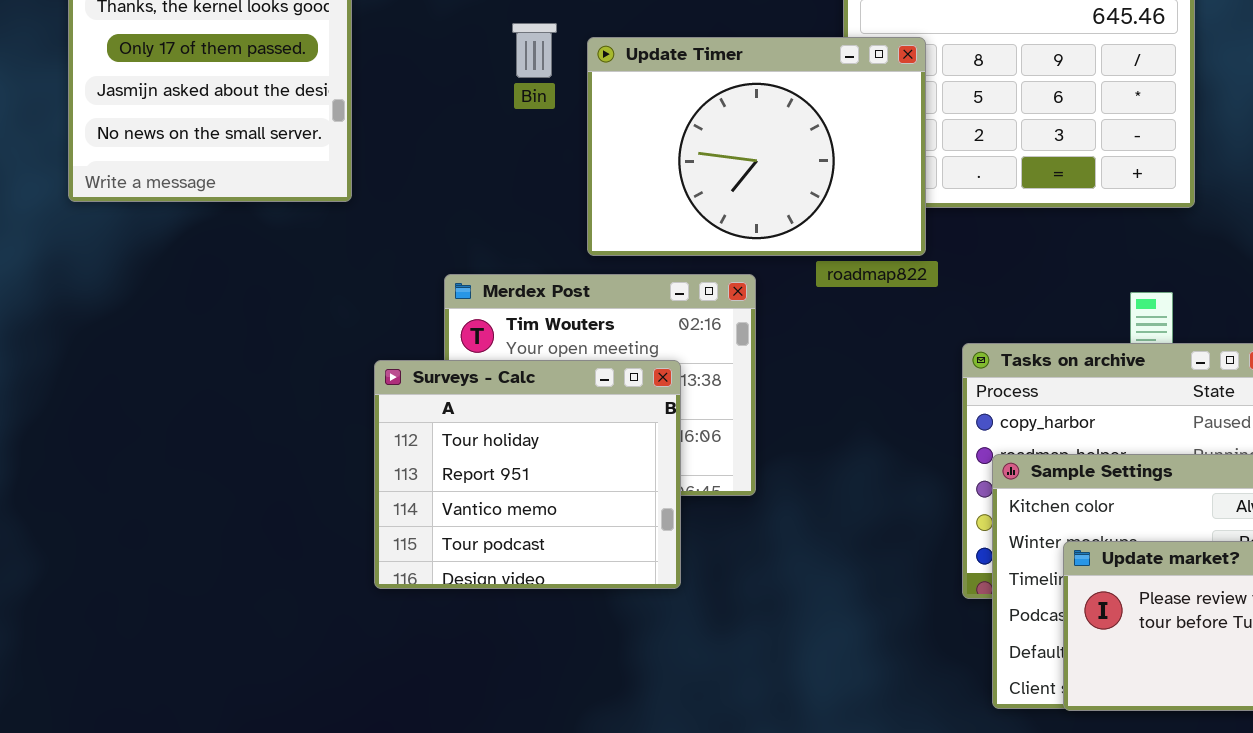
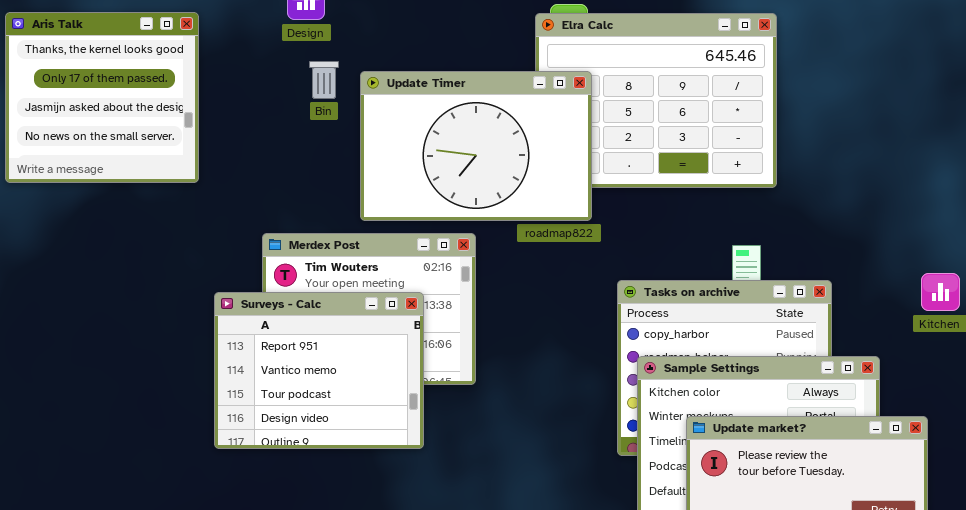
Surveys - Calc: [374,360,681,589] -> [214,292,424,449], scrolled down 1 row

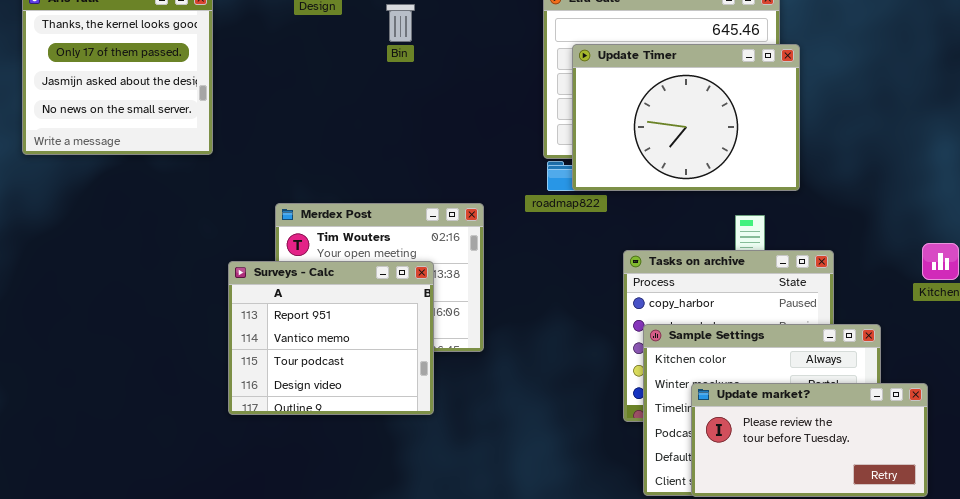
Bin: [309,61,339,99] -> [386,4,415,42], moved
Update Timer: [360,71,592,221] -> [572,44,800,191], moved

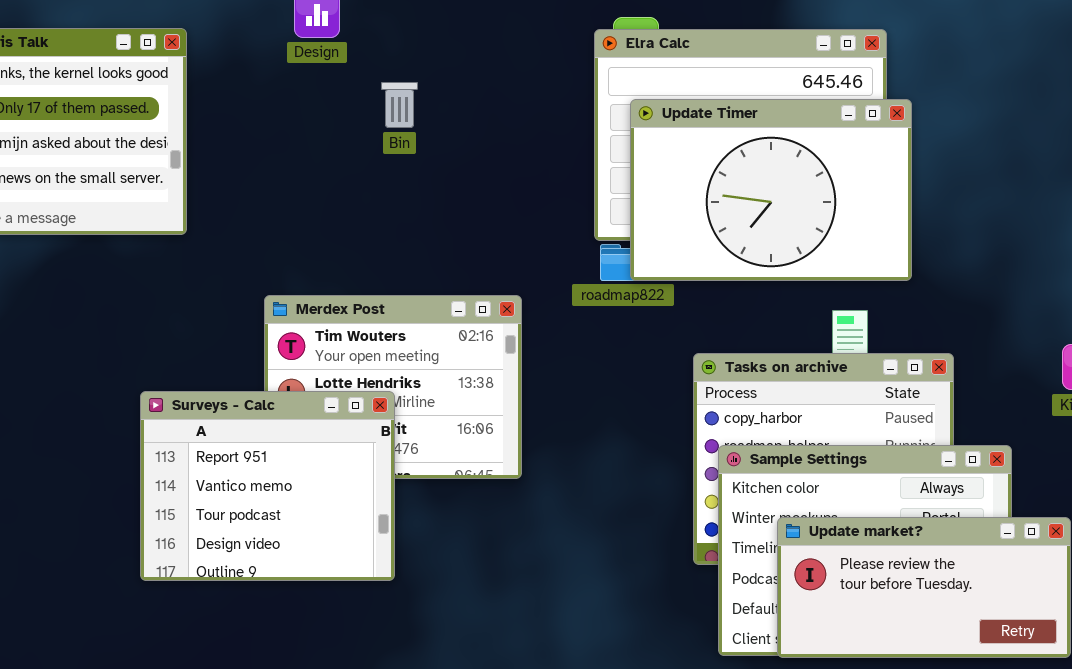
Bin: [386,4,415,42] -> [381,82,418,128], moved
Surveys - Calc: [228,261,434,415] -> [140,391,395,581], moved

